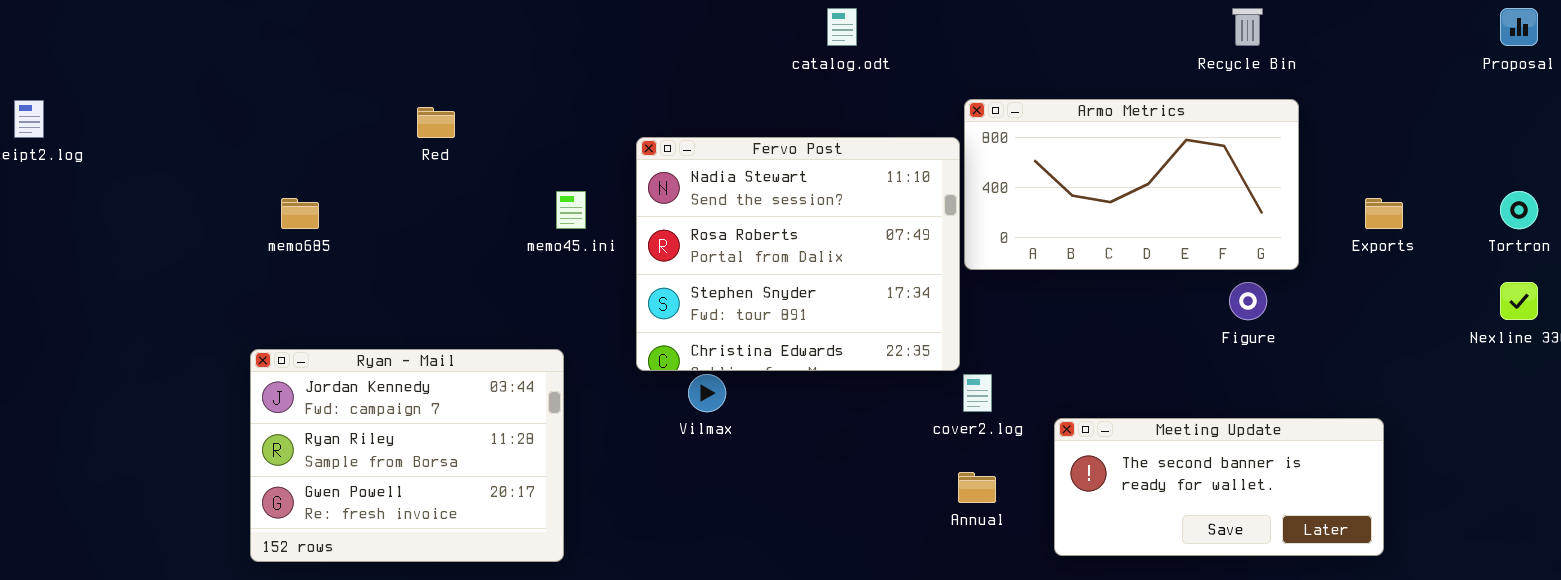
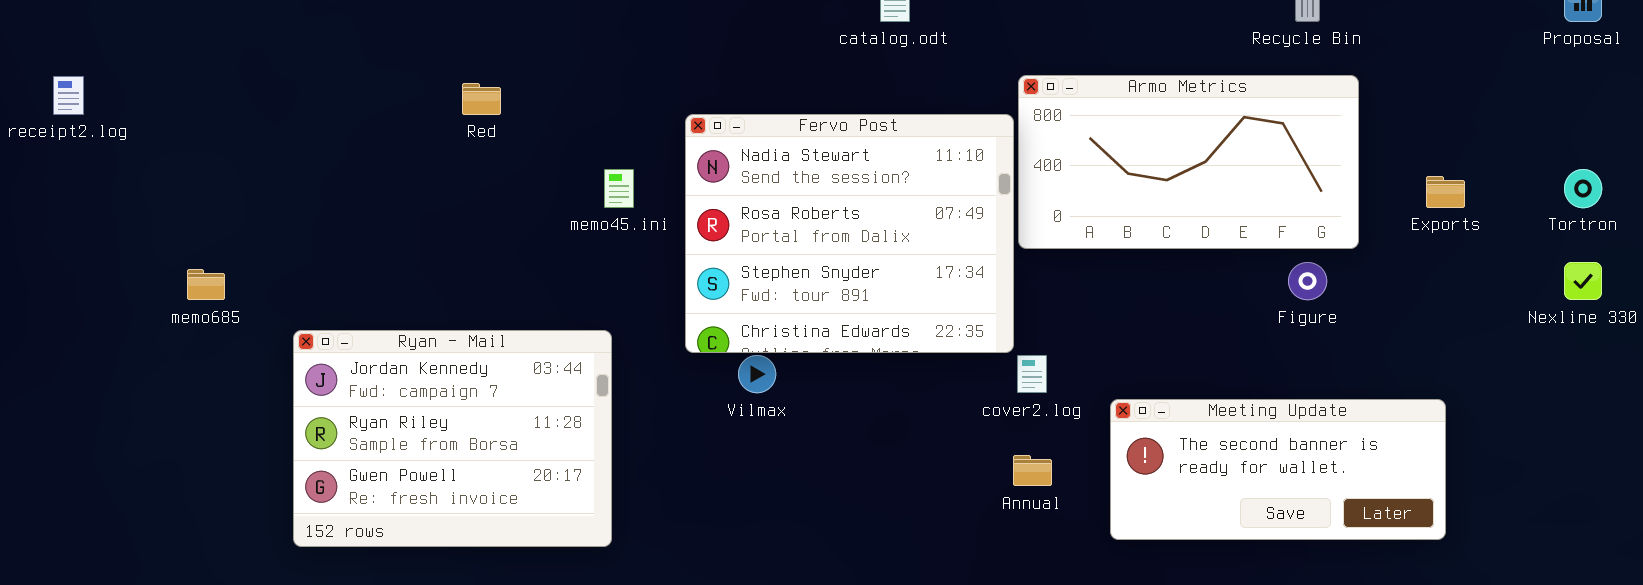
memo685: [281,198,319,229] -> [187,269,225,300], moved

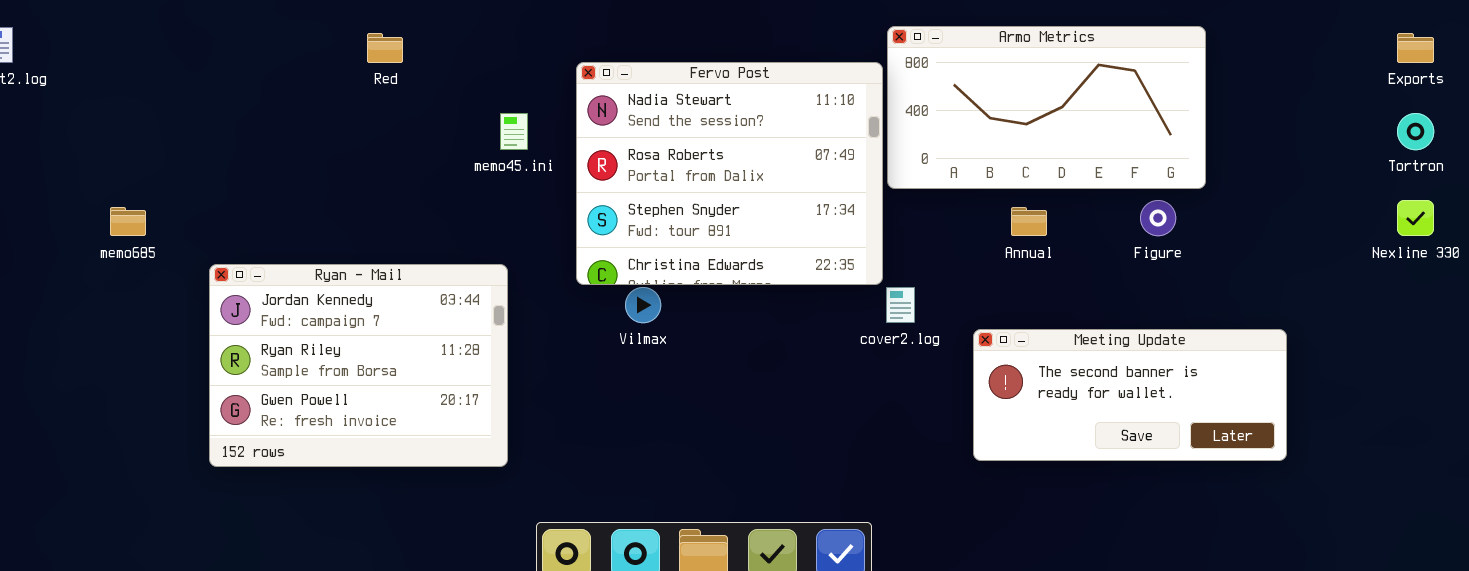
Exports: [1426,176,1465,208] -> [1397,33,1434,63], moved
Annual: [1013,455,1052,486] -> [1011,207,1047,236], moved

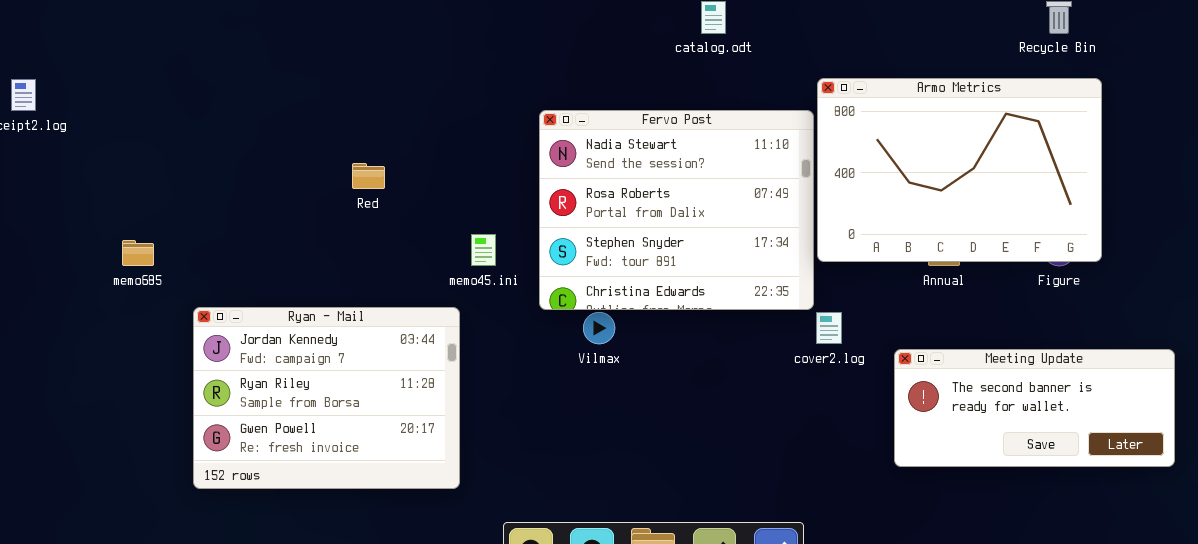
Armo Metrics: [887,26,1206,189] -> [817,78,1102,262], resized
Red: [367,33,403,63] -> [352,163,385,189], moved
memo45.ini: [500,113,528,150] -> [471,234,496,266], moved
Ryan - Mail: [209,264,508,467] -> [193,307,460,489], moved

